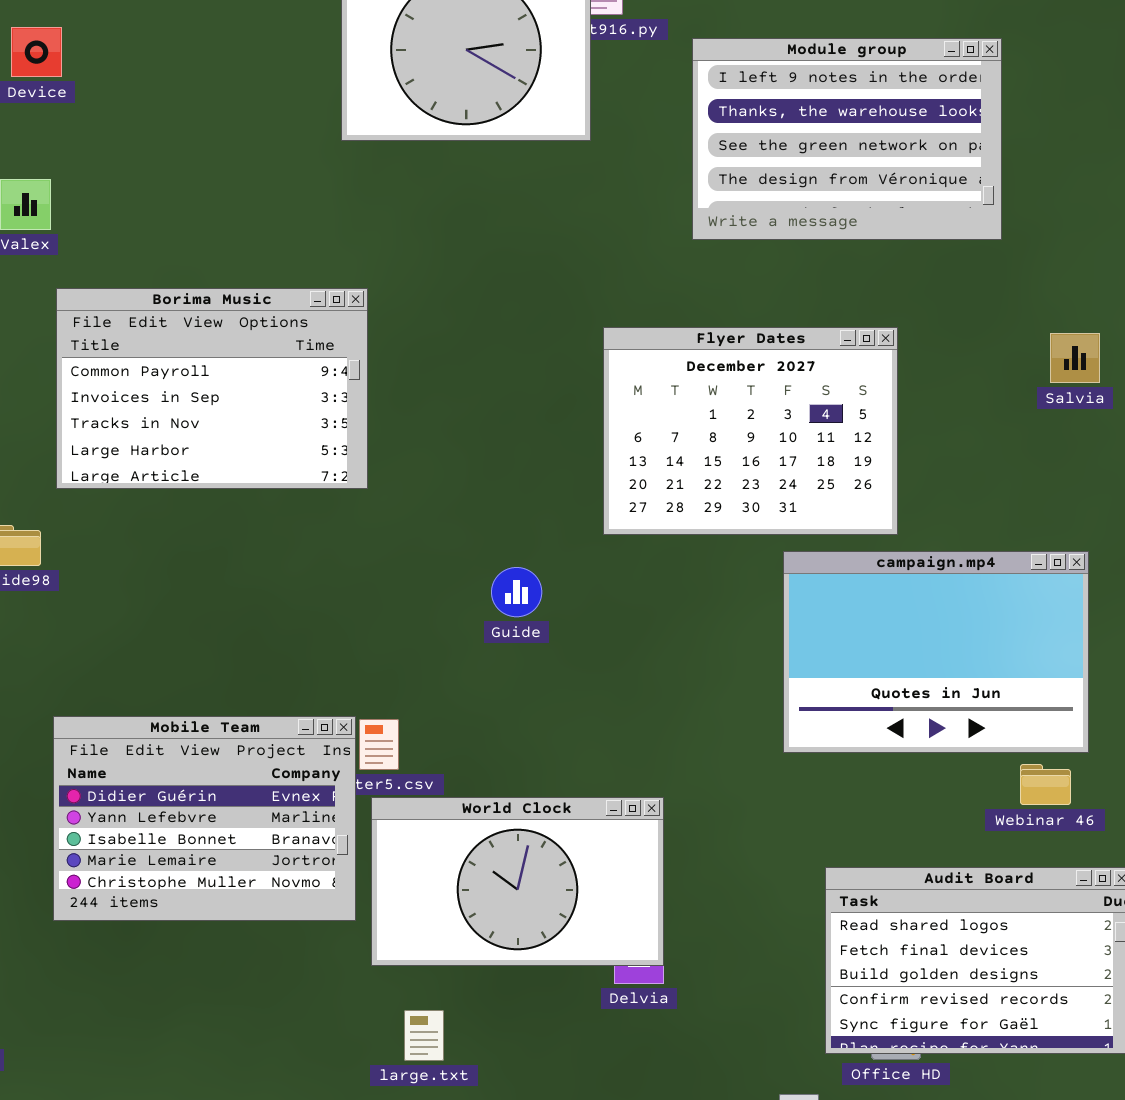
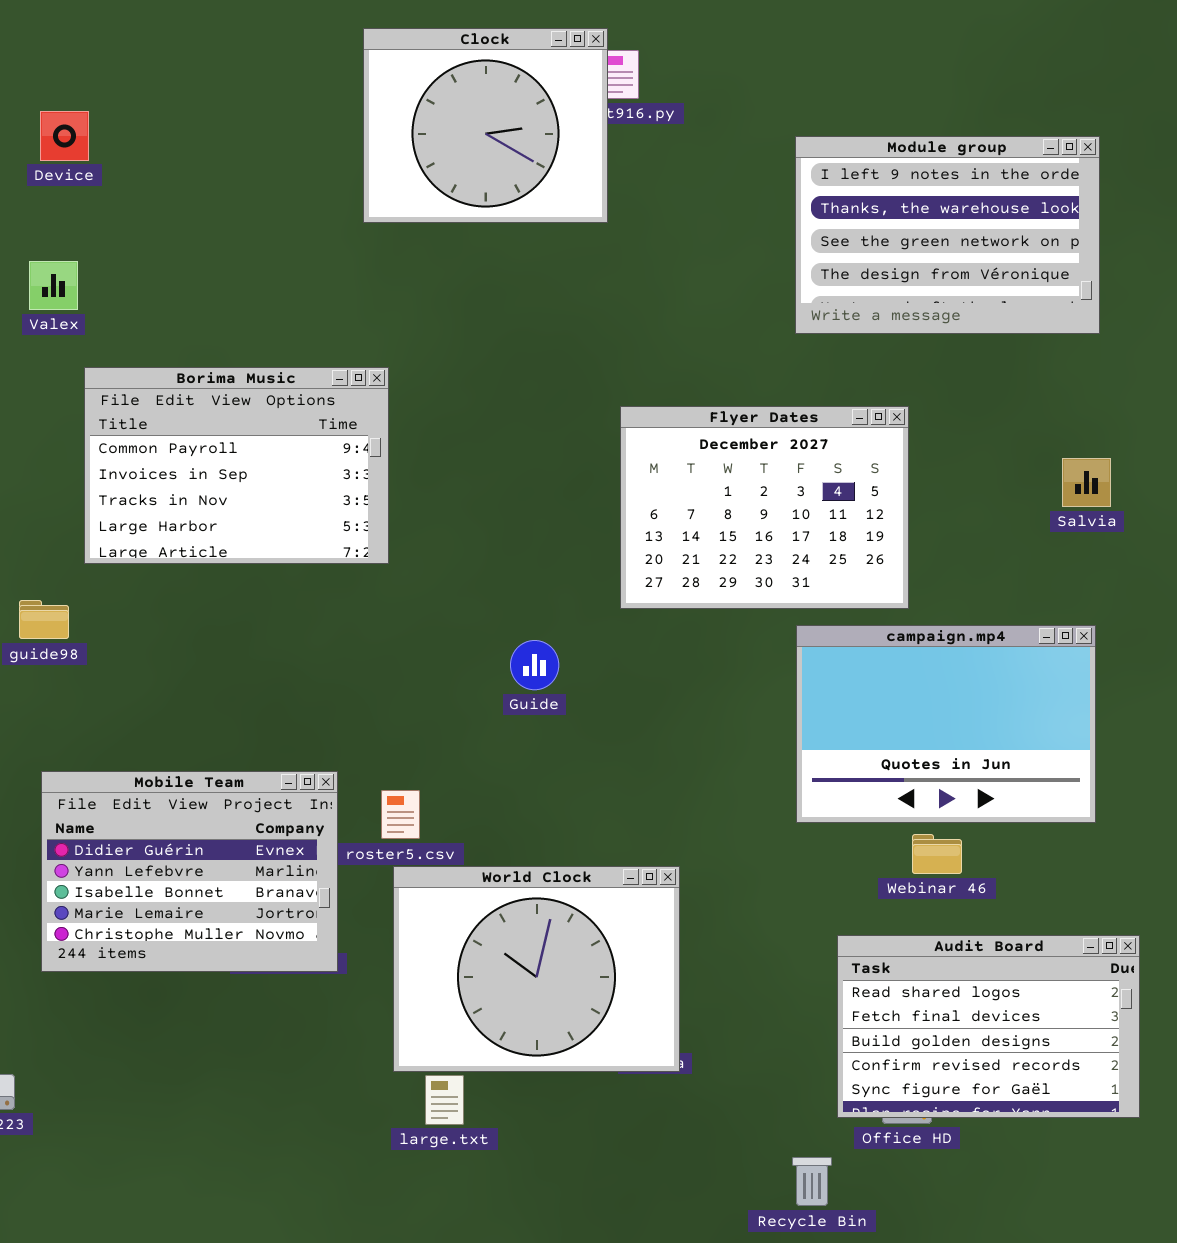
Module group: [692,38,1002,240] -> [795,136,1100,334], moved
Salvia: [1050,333,1100,383] -> [1062,458,1111,507], moved
Mobile Team: [53,716,356,921] -> [41,771,338,972], moved
Webinar 46: [1020,764,1071,805] -> [912,834,962,874], moved
World Clock: [371,797,664,966] -> [393,866,680,1072], resized

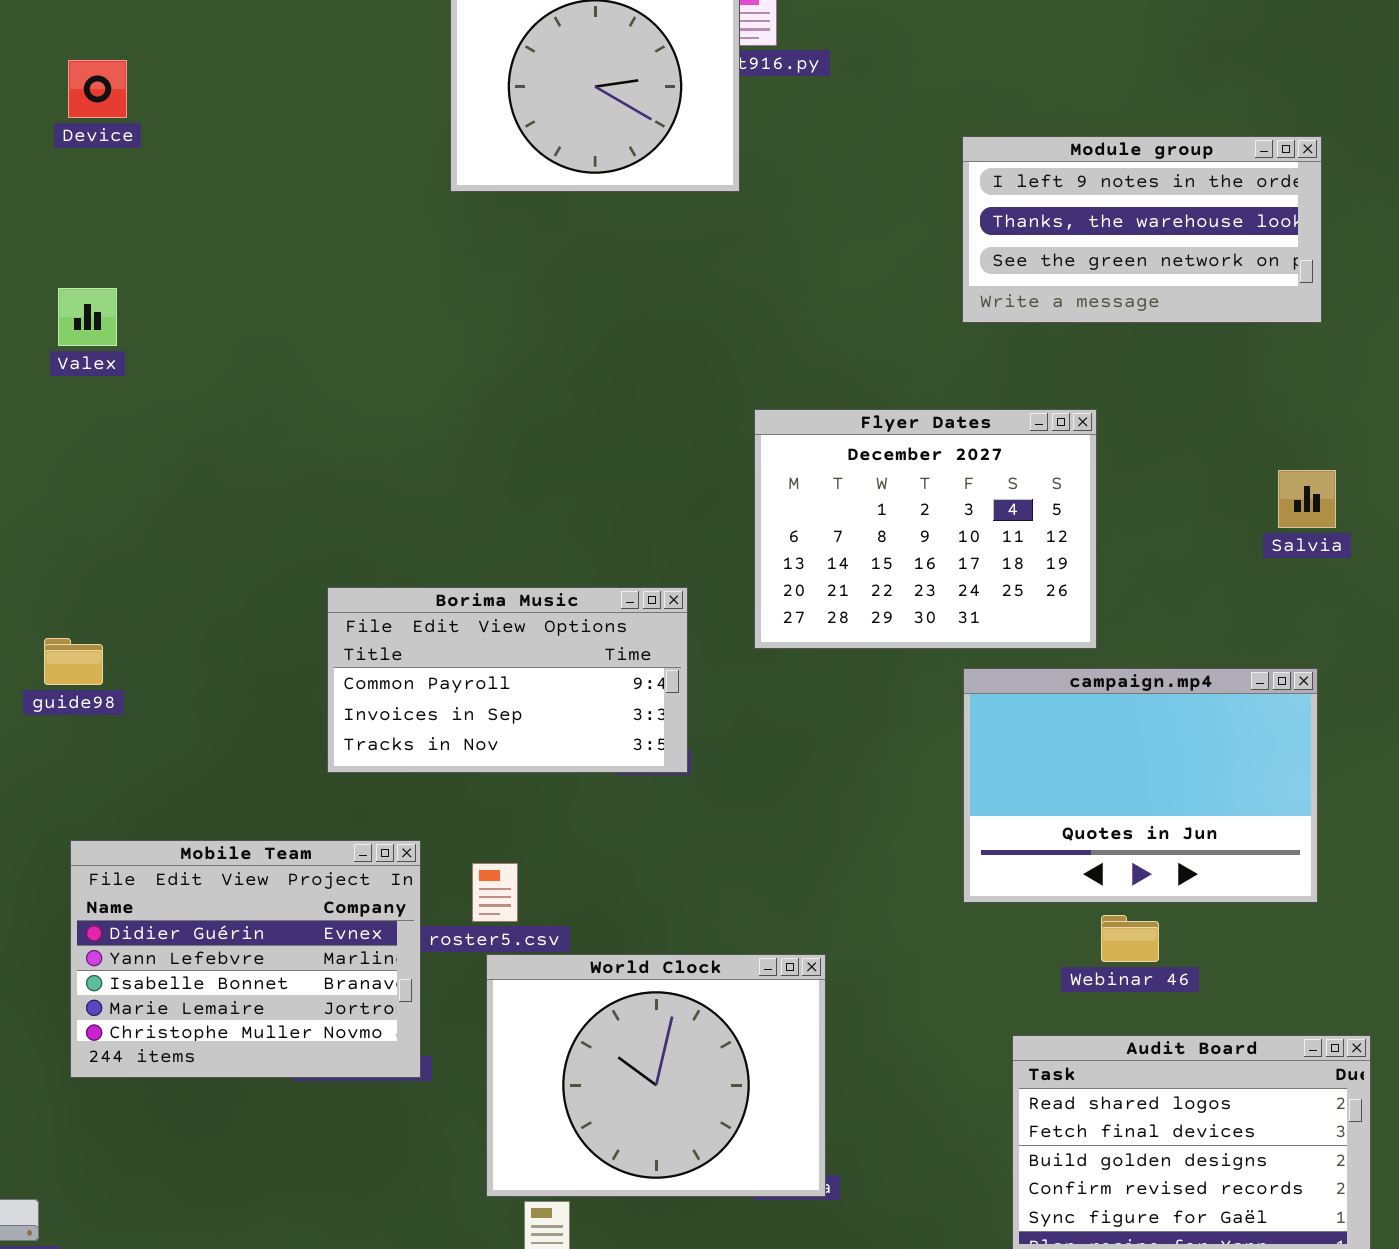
Module group: [795,136,1100,334] -> [962,136,1322,323], resized
Valex: [29,261,78,310] -> [58,288,117,346], moved
Borima Music: [84,367,389,564] -> [327,587,688,773], moved, resized

